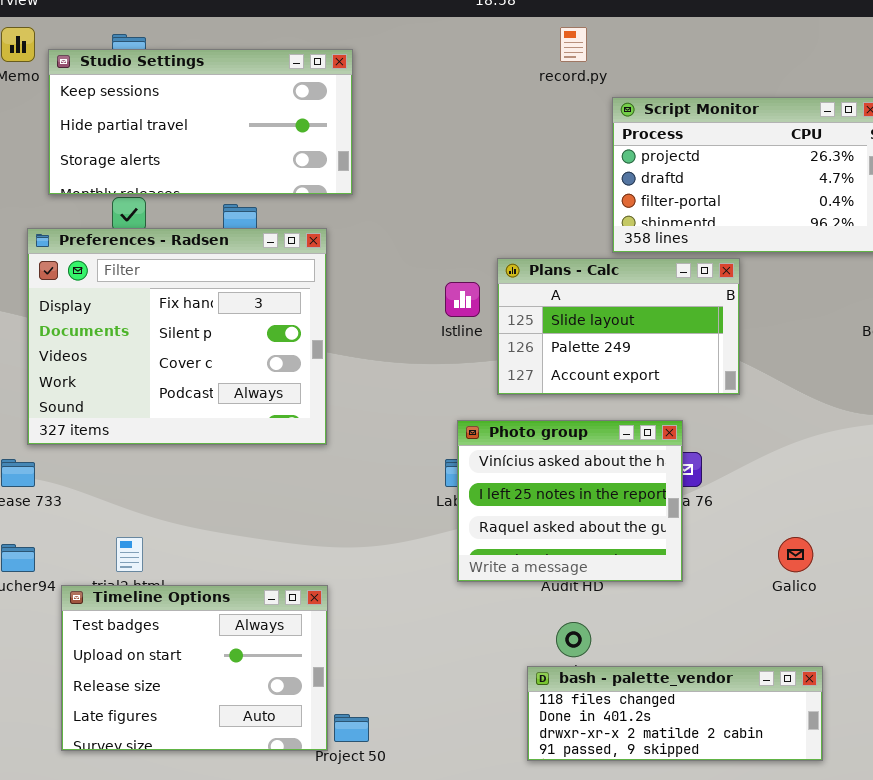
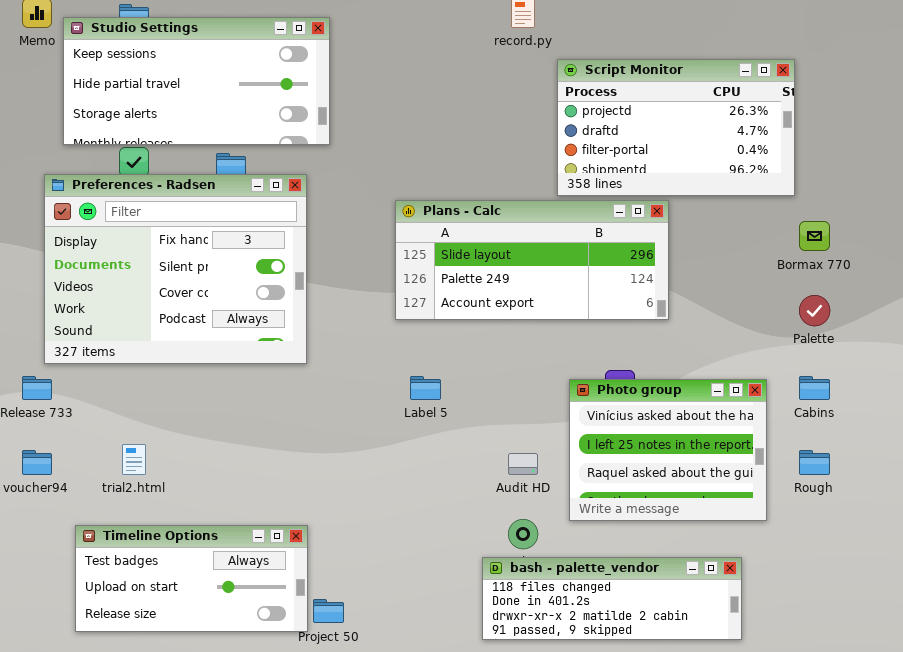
Plans - Calc: [497,258,740,395] -> [395,200,669,320], resized
Photo group: [457,420,683,582] -> [569,379,767,521], moved
Timeline Options: [61,585,328,751] -> [75,525,308,632], resized

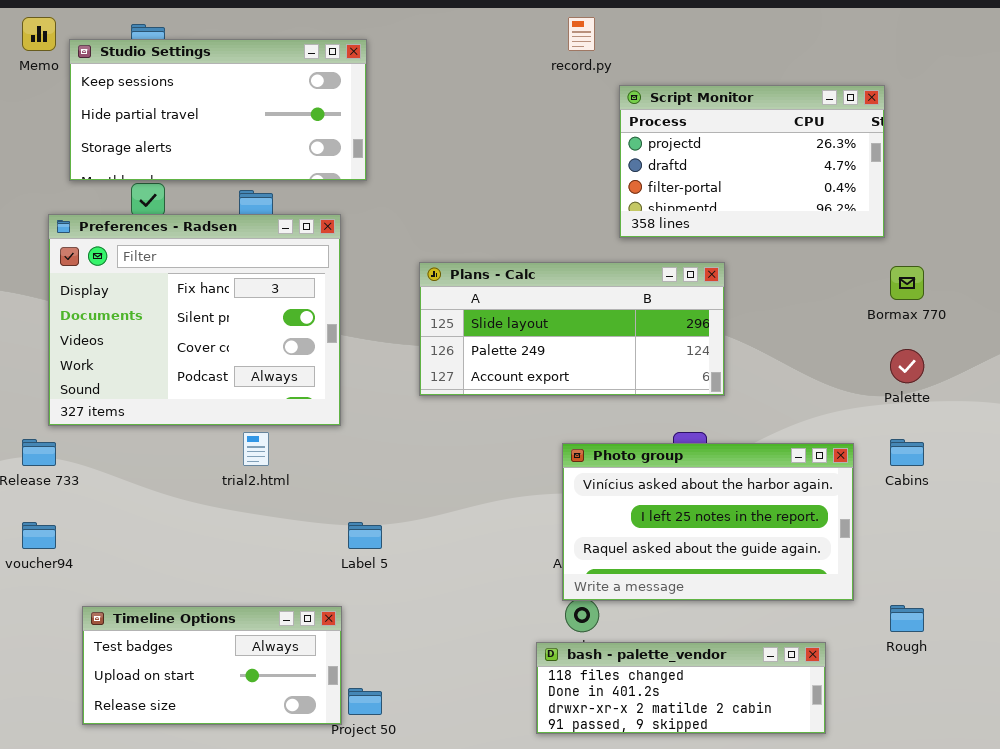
Plans - Calc: [395,200,669,320] -> [419,262,725,396], moved
Label 5: [410,376,441,400] -> [348,522,382,549], moved
Photo group: [569,379,767,521] -> [562,443,854,601], resized
trial2.html: [122,444,146,475] -> [243,432,269,466], moved
Rough: [799,450,830,475] -> [890,605,924,632], moved

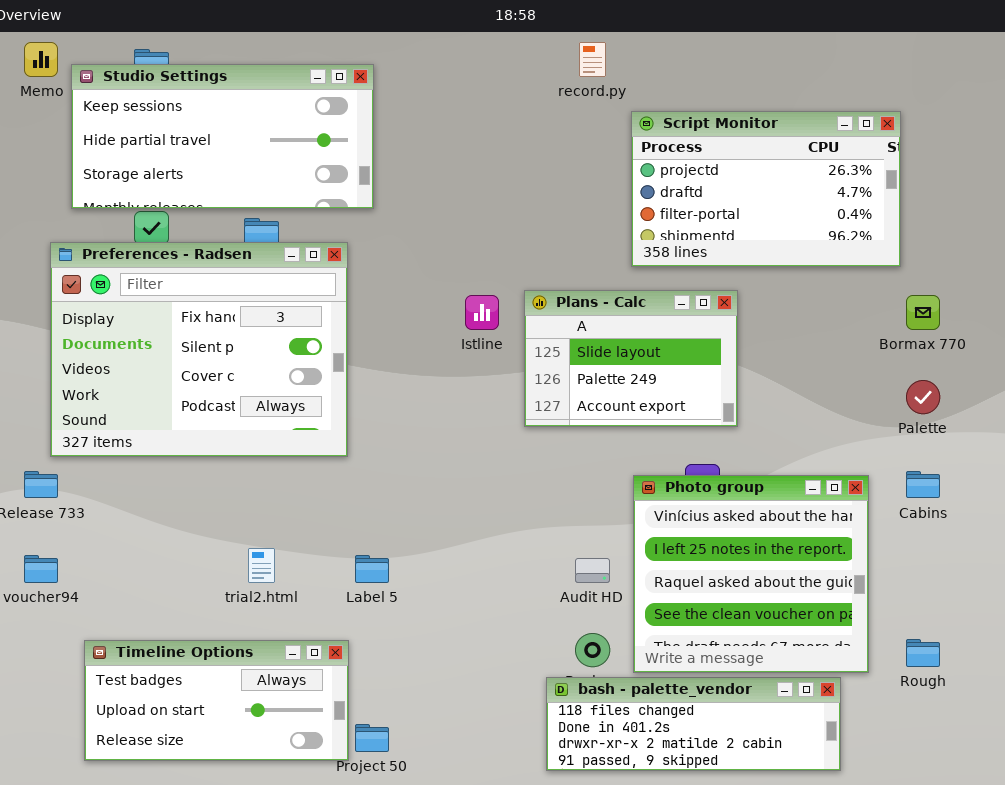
Plans - Calc: [419,262,725,396] -> [524,290,738,427], resized
trial2.html: [243,432,269,466] -> [248,548,275,583], moved
Photo group: [562,443,854,601] -> [633,475,869,673], resized

